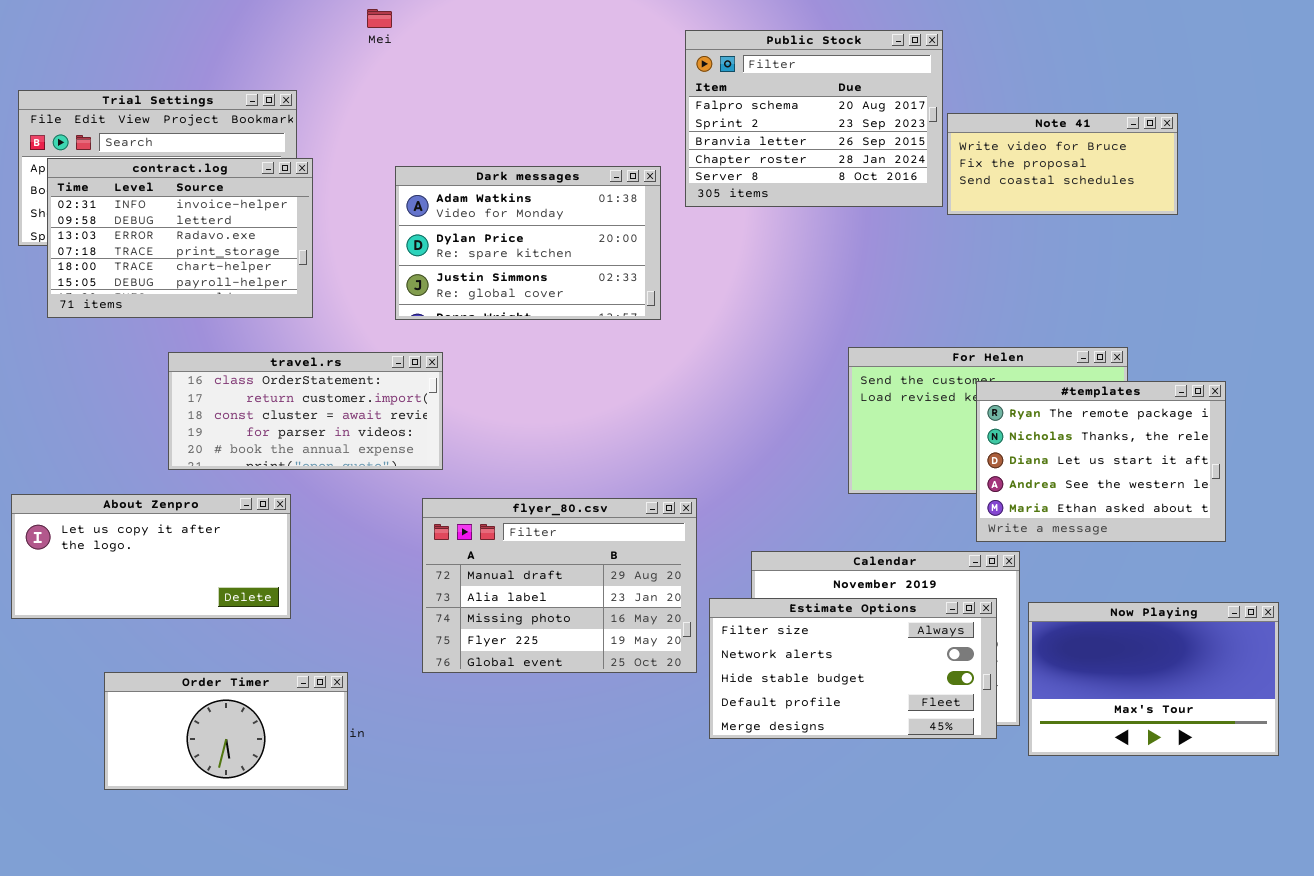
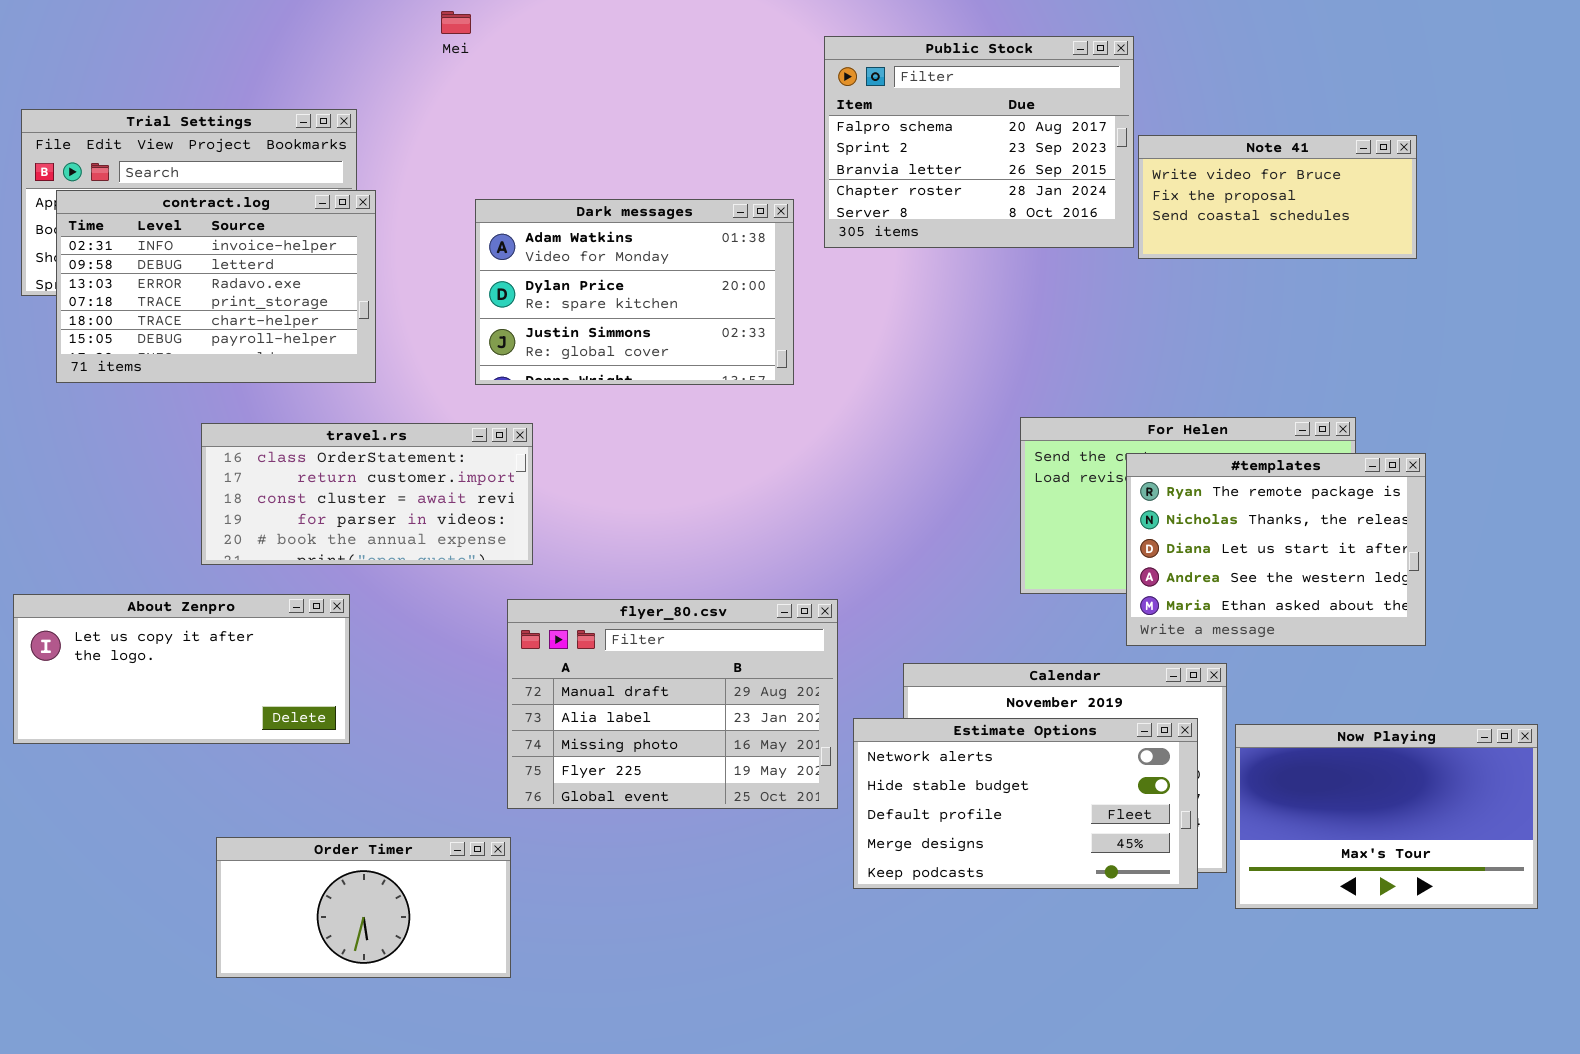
#templates: [976,381,1226,542] -> [1126,453,1426,646], moved
Estimate Options: [709,598,997,739] -> [853,718,1198,889], scrolled down 1 row
Order Timer: [104,672,348,790] -> [216,837,511,978], moved

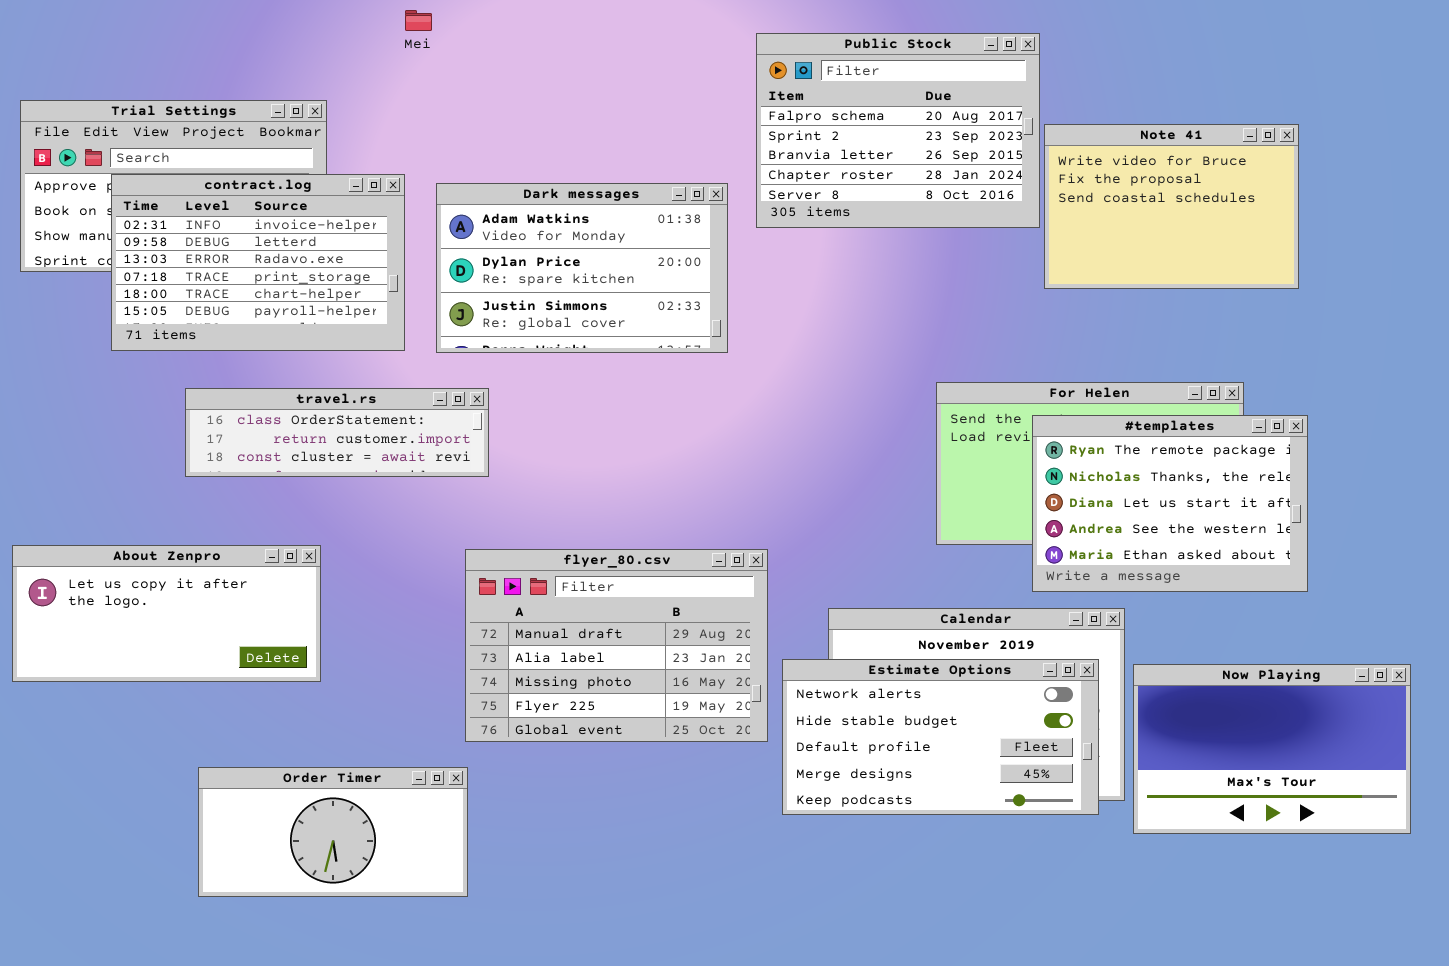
Note 41: [1138,135,1417,259] -> [1044,124,1299,289], resized
contract.log: [56,190,376,383] -> [111,174,405,351], moved
travel.rs: [201,423,533,565] -> [185,388,489,477], resized

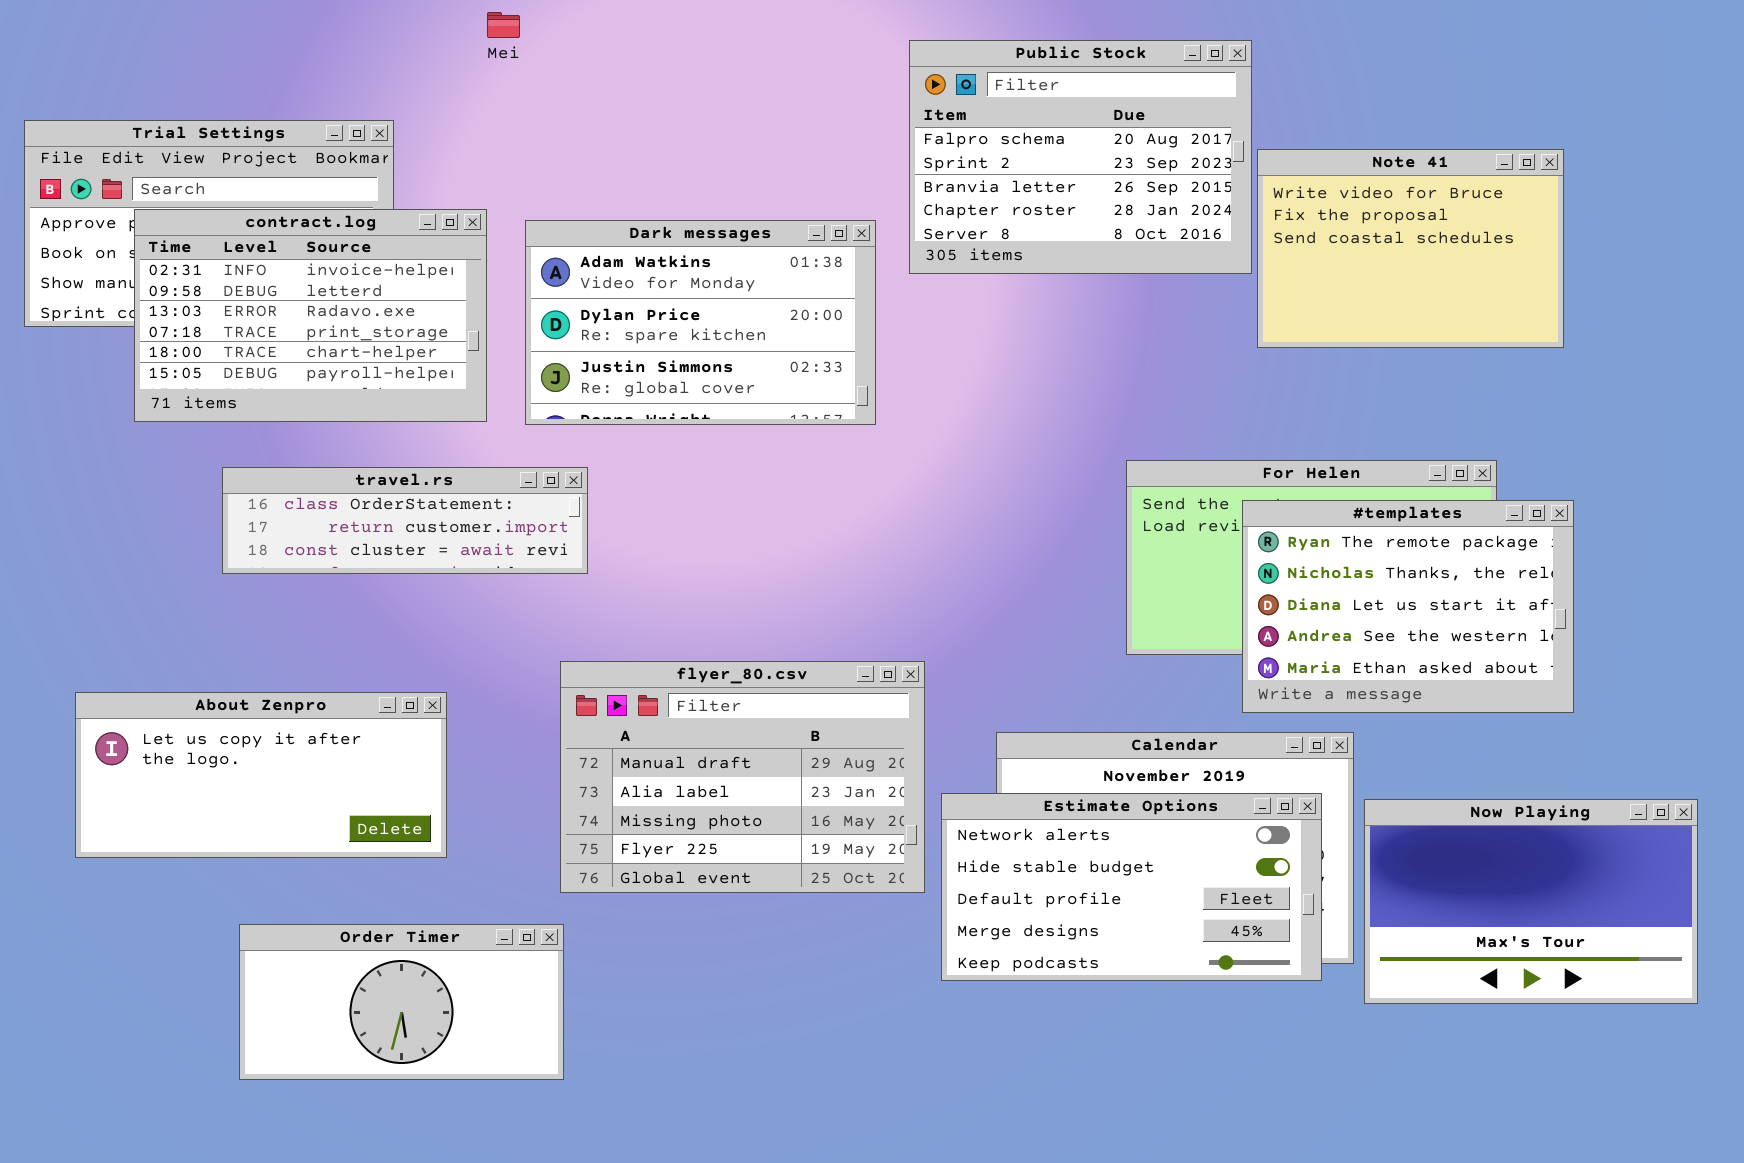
About Zenpro: [12,545,321,682] -> [75,692,447,858], moved

